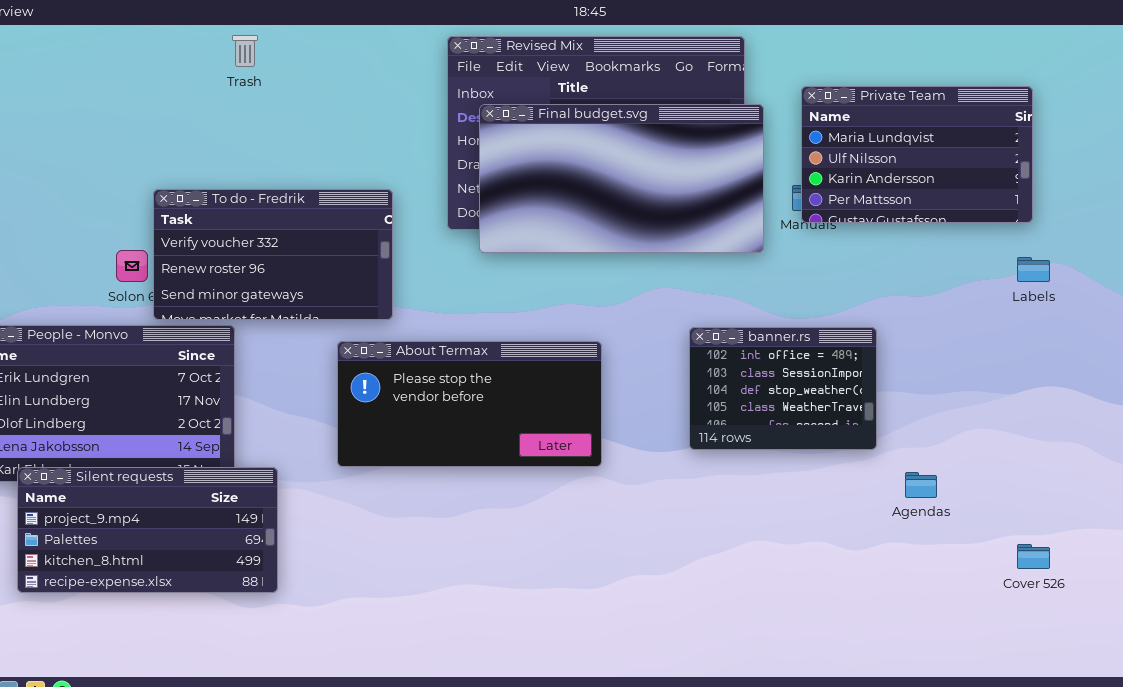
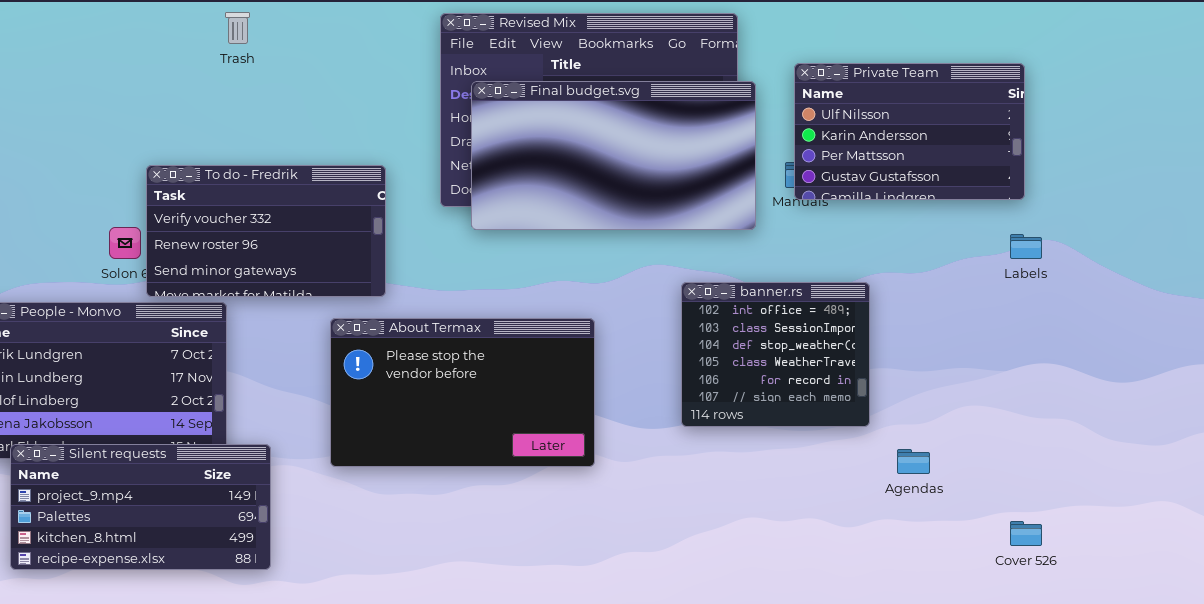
Private Team: [801,86,1033,223] -> [794,63,1025,200], scrolled down 1 row
banner.rs: [689,327,877,450] -> [681,282,870,427], resized
About Termax: [337,341,602,467] -> [330,318,595,467], resized

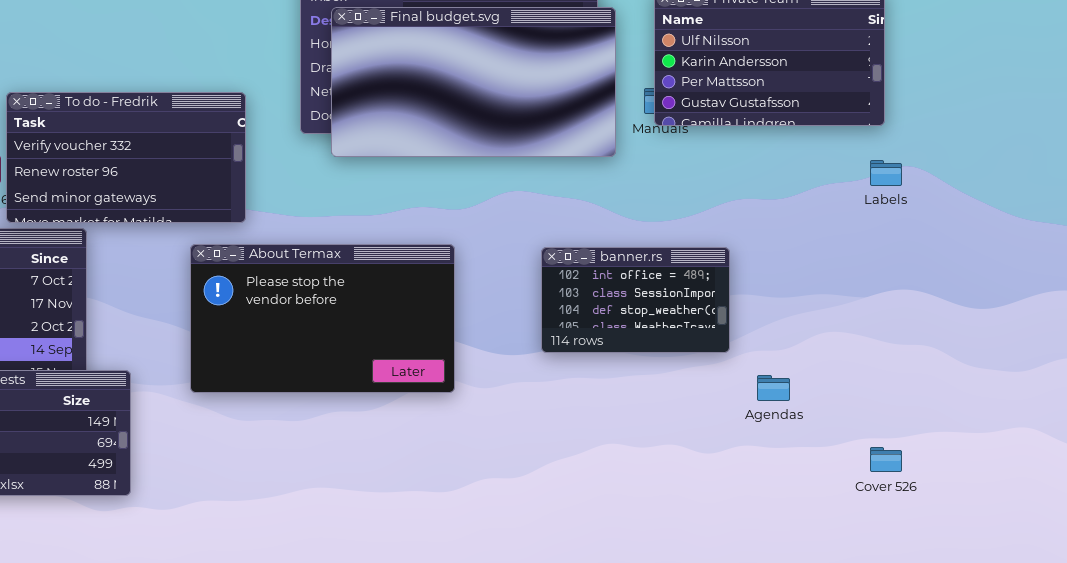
banner.rs: [681,282,870,427] -> [541,247,730,353], resized

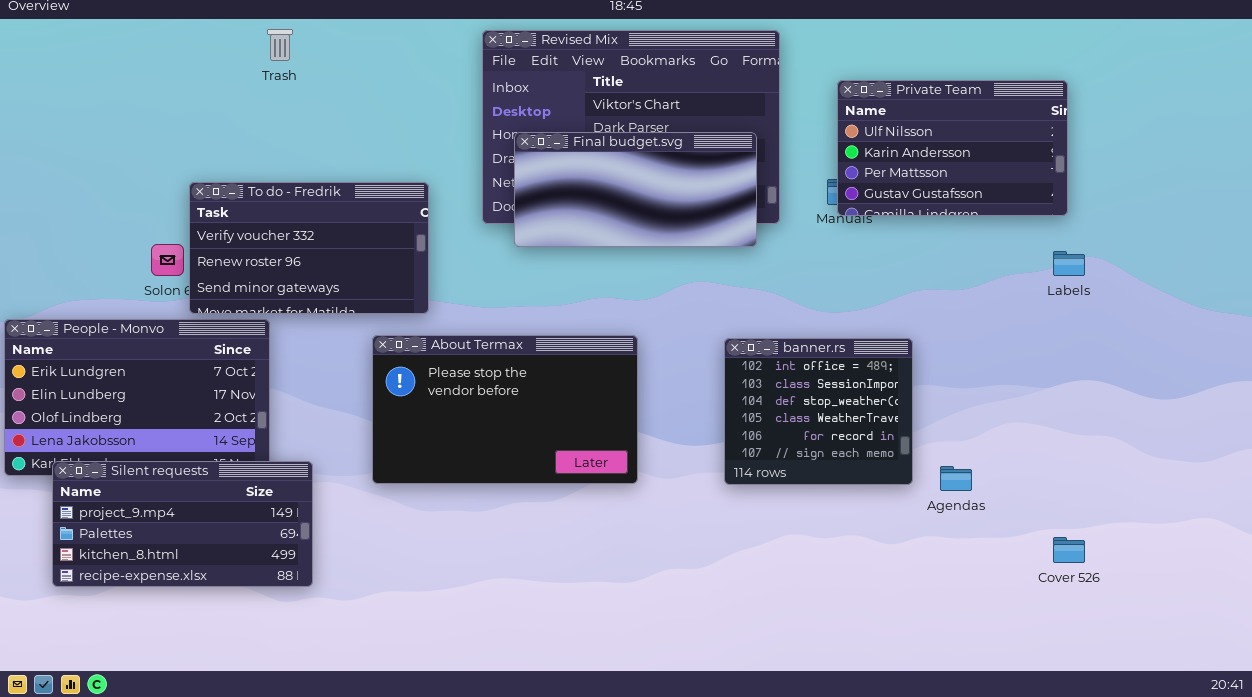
Final budget.svg: [331,7,616,157] -> [514,132,757,247], resized
banner.rs: [541,247,730,353] -> [724,338,913,485], resized

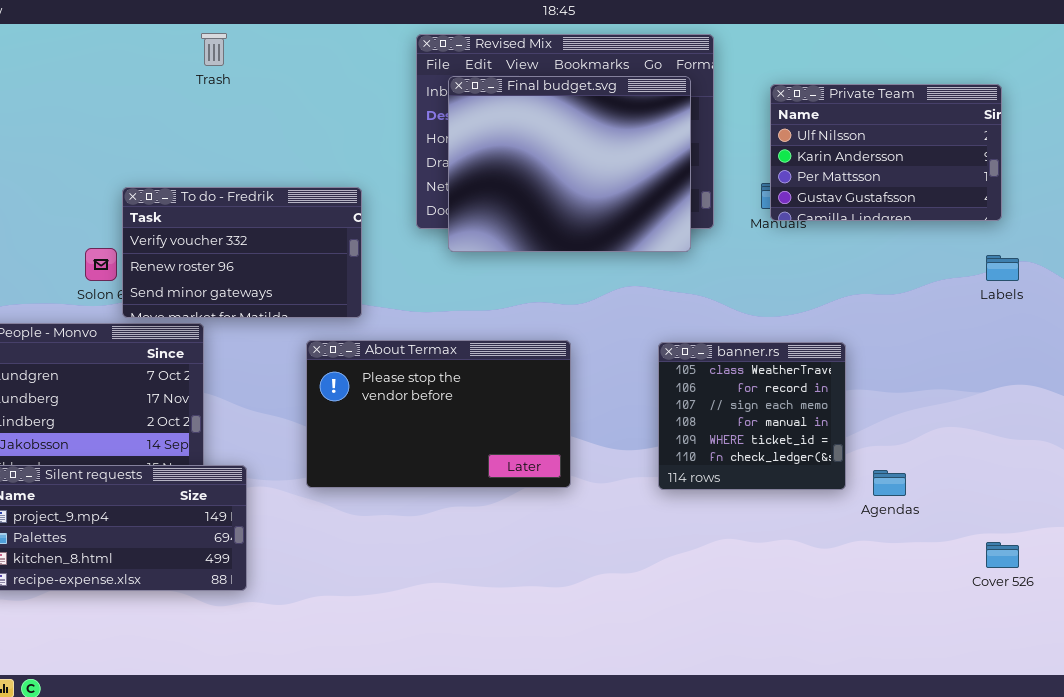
Final budget.svg: [514,132,757,247] -> [448,76,691,252], resized
banner.rs: [724,338,913,485] -> [658,342,846,490], scrolled down 3 rows

